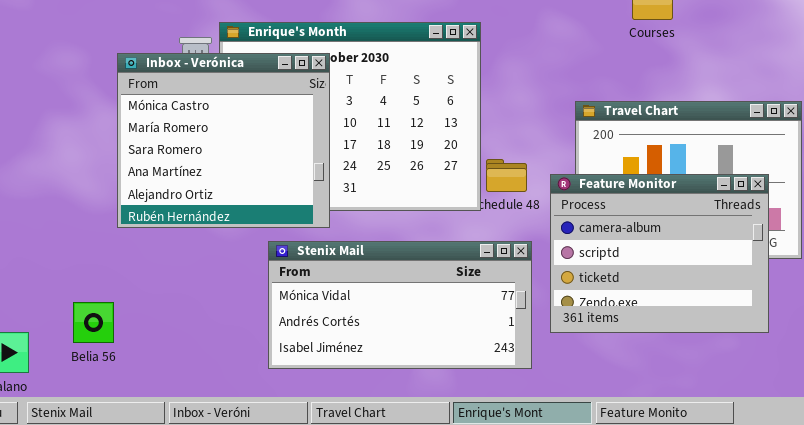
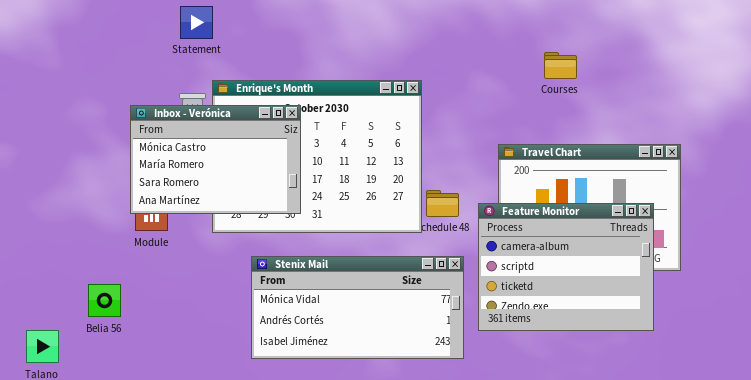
Inbox - Verónica: [117,53,330,228] -> [130,105,301,214], resized
Belia 56: [73,302,114,343] -> [88,284,121,317], moved

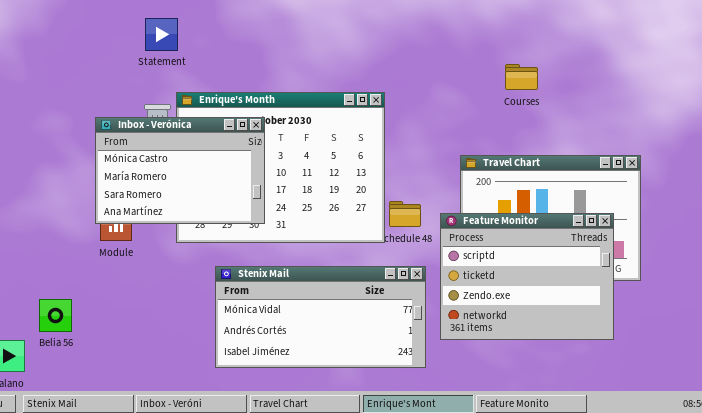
Feature Monitor: [478,203,654,331] -> [440,213,614,340], scrolled down 1 row
Belia 56: [88,284,121,317] -> [39,299,72,332], moved

